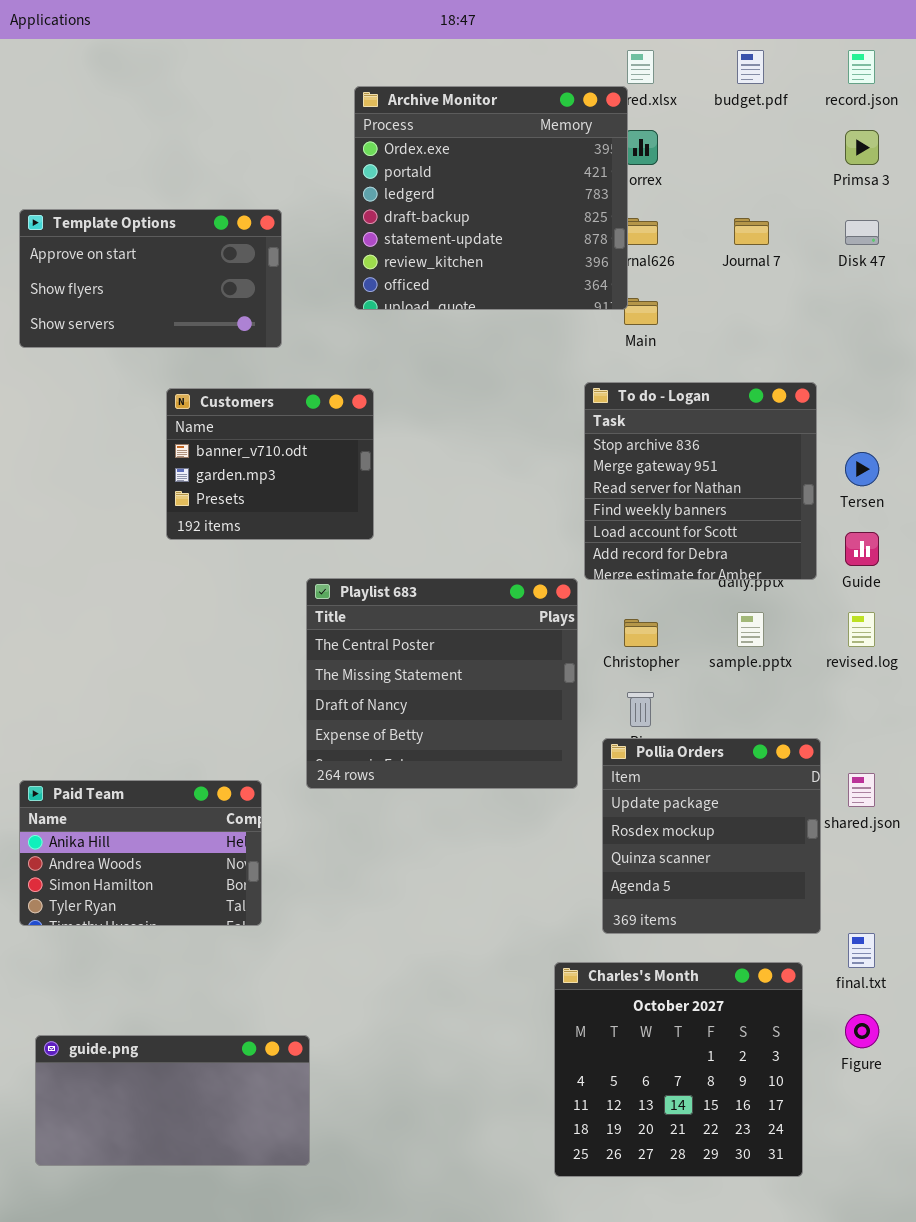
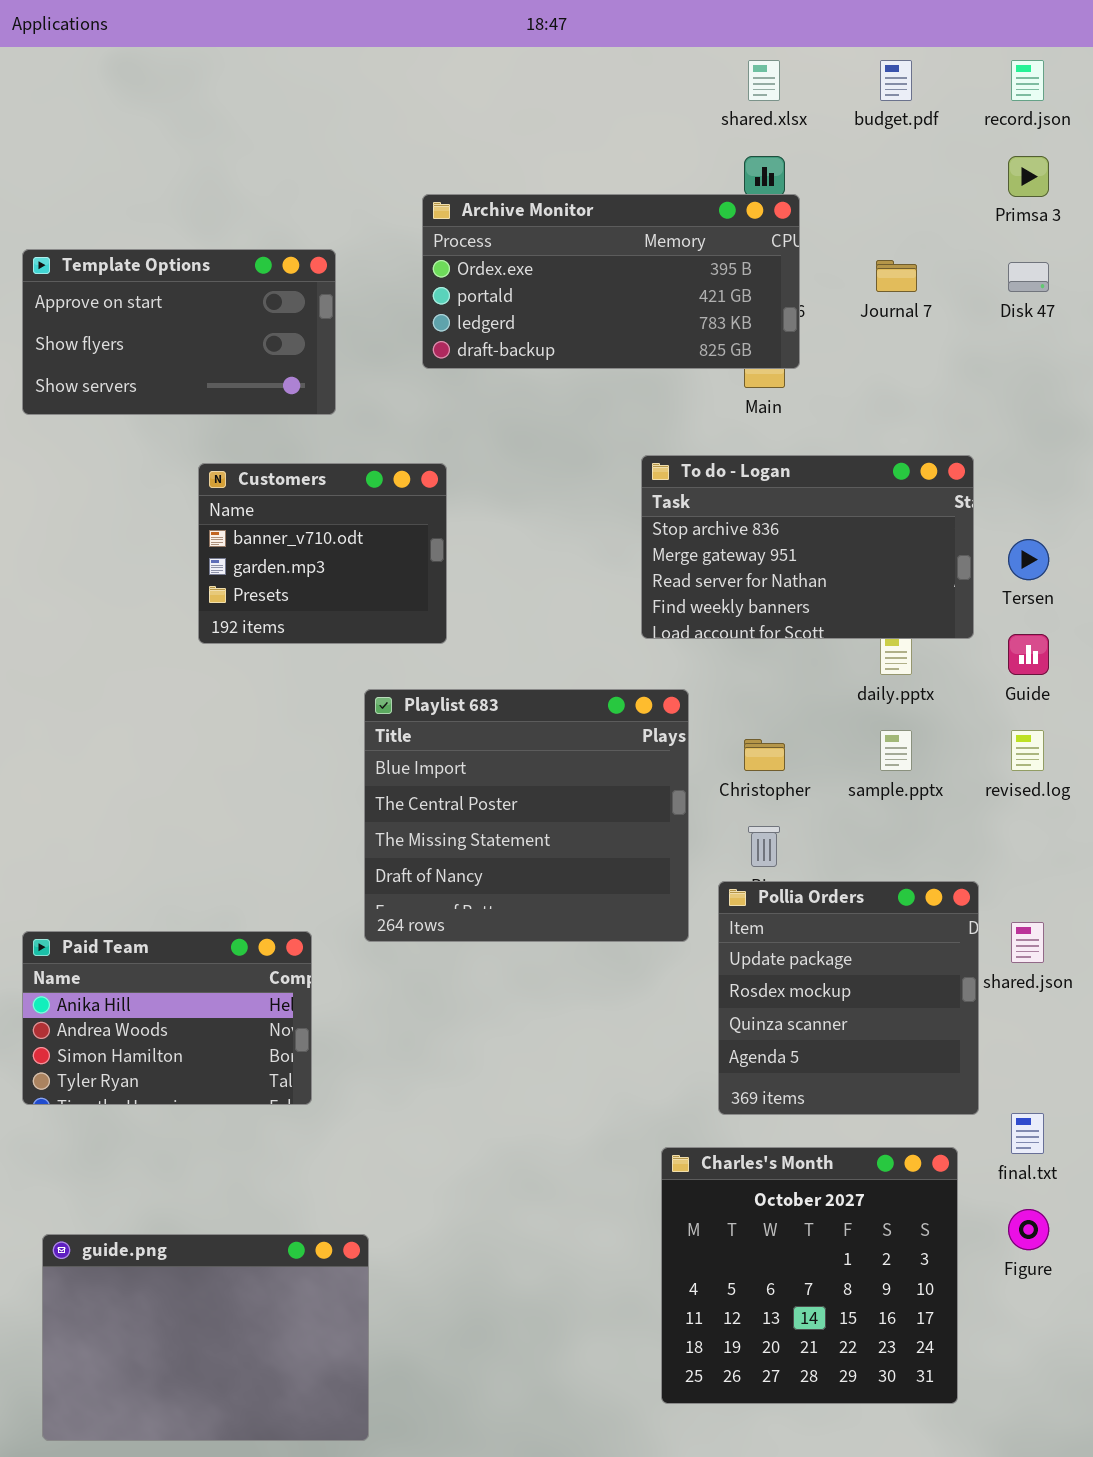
Archive Monitor: [354,86,628,310] -> [422,194,800,369], resized
To do - Logan: [584,382,817,580] -> [641,455,974,639], resized
Playlist 683: [306,578,578,789] -> [364,689,689,942], scrolled up 1 row
guide.png: [35,1035,310,1166] -> [42,1234,369,1441], resized

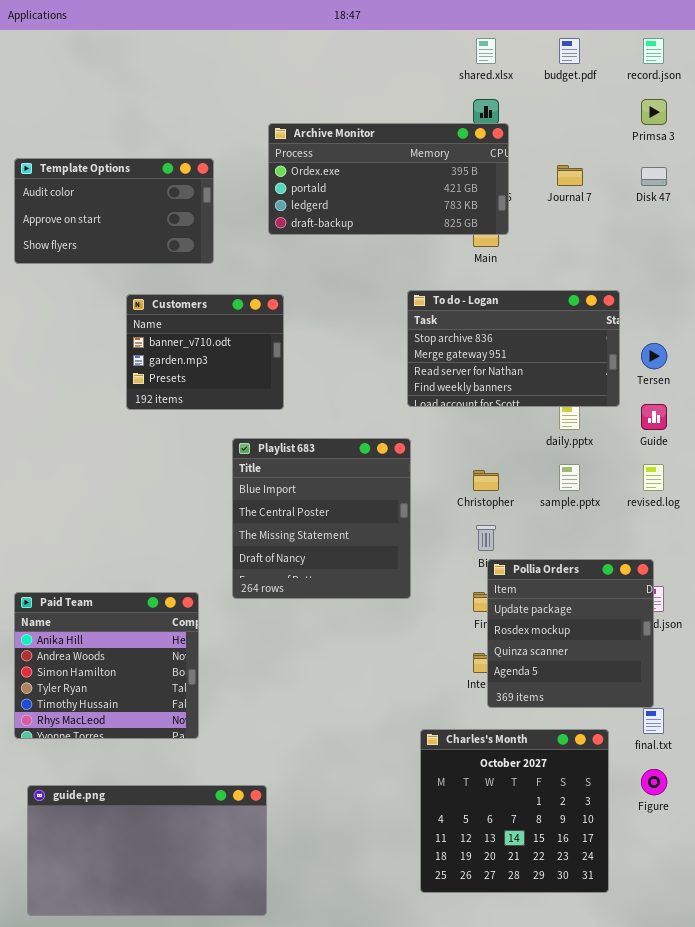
Template Options: [22,249,336,415] -> [14,158,214,264], scrolled up 1 row
Playlist 683: [364,689,689,942] -> [232,438,411,599], resized
Pollia Orders: [718,881,979,1115] -> [487,559,654,708], moved
Paid Team: [22,931,312,1105] -> [14,592,199,739], resized
guide.png: [42,1234,369,1441] -> [27,785,267,916], resized

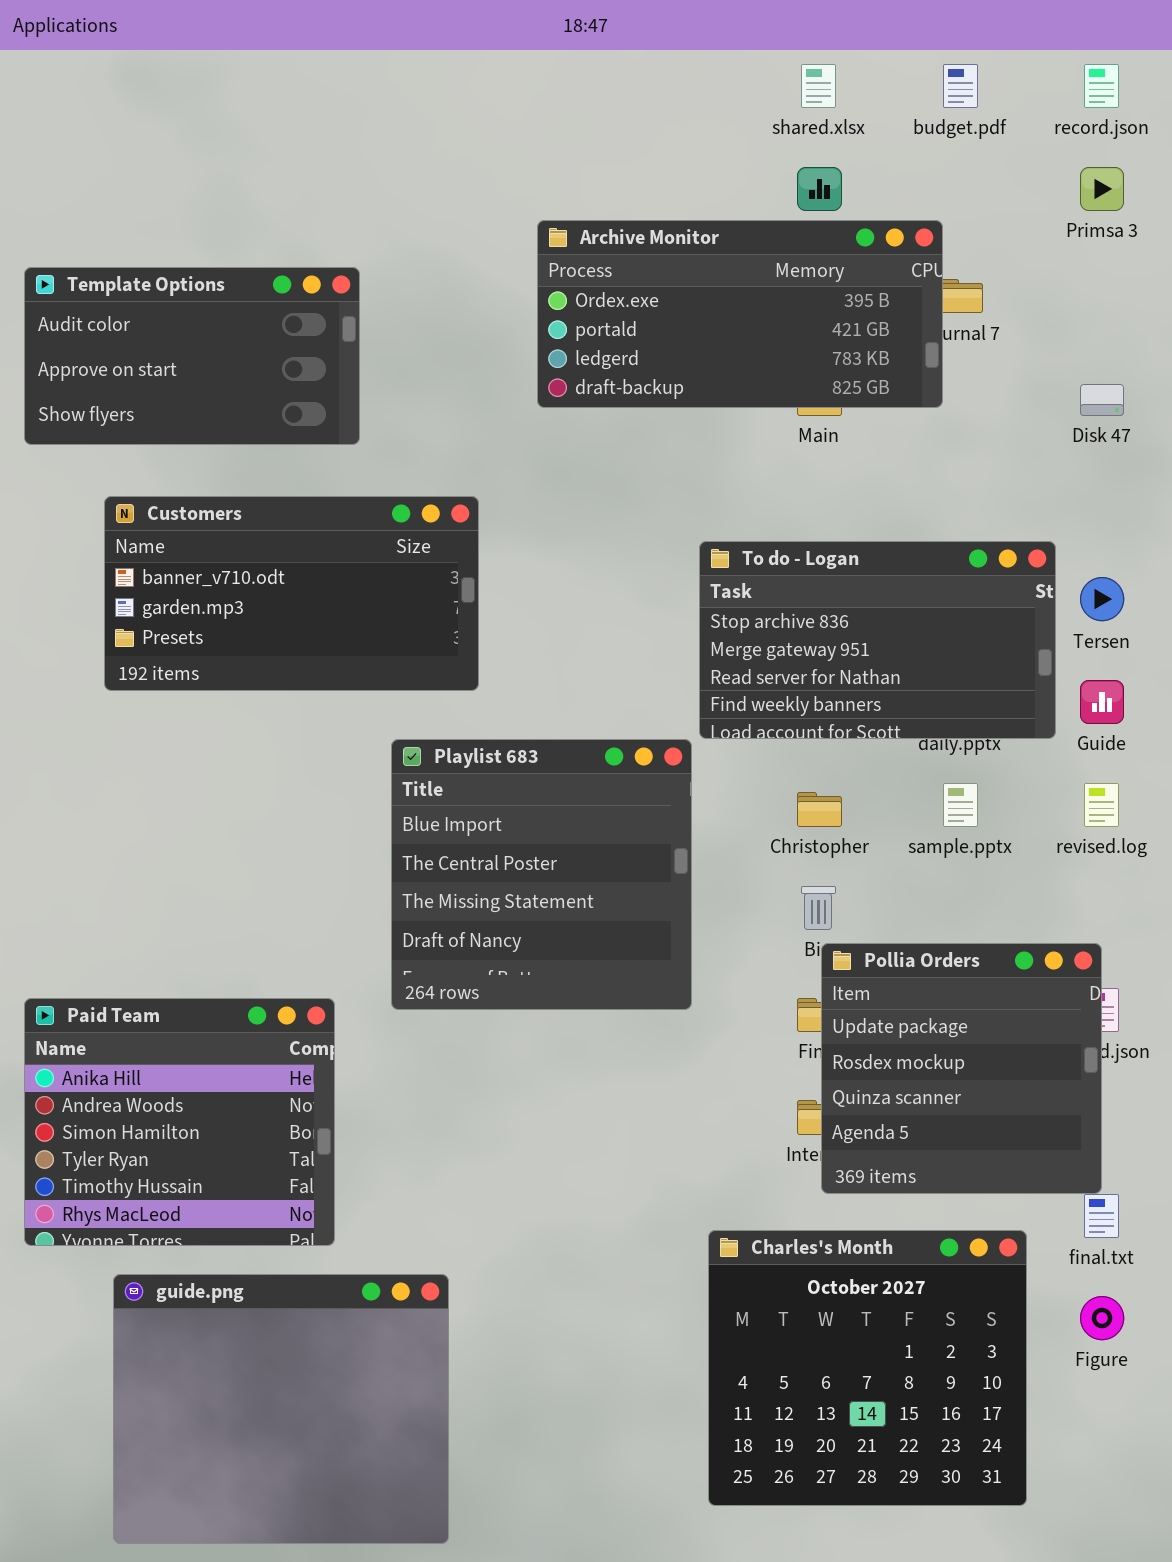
Archive Monitor: [268,123,509,235] -> [537,220,943,408], moved
Disk 47: [641,167,667,186] -> [1080,384,1124,416], moved
To do - Logan: [407,290,620,407] -> [699,541,1056,739], moved
Customers: [126,294,284,410] -> [104,496,479,691], resized
guide.png: [27,785,267,916] -> [113,1274,449,1544], resized

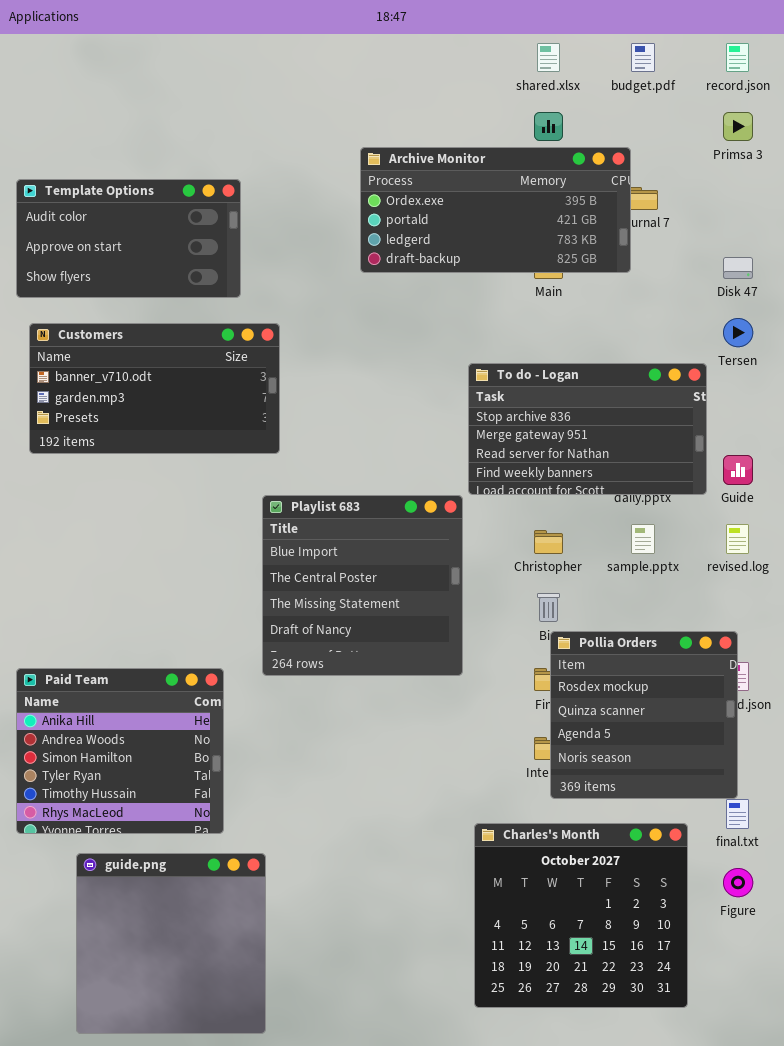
Customers: [104,496,479,691] -> [29,323,280,454], moved
Tersen: [1080,577,1124,621] -> [723,318,753,347], moved
Pollia Orders: [821,943,1102,1194] -> [550,631,738,799], scrolled down 1 row
guide.png: [113,1274,449,1544] -> [76,853,266,1034], resized

